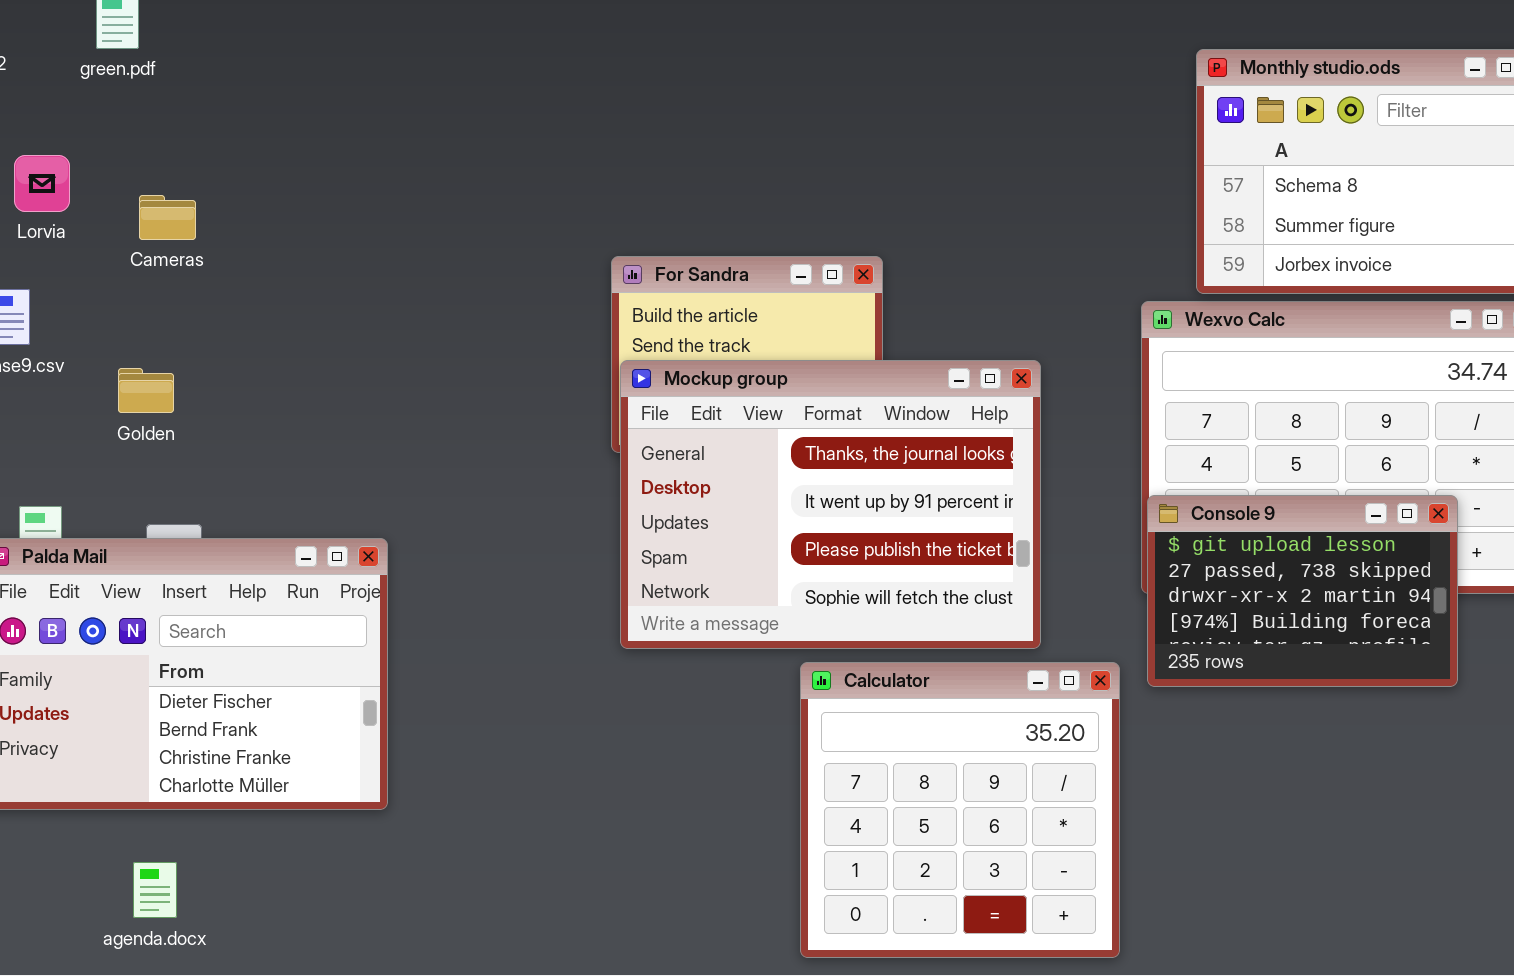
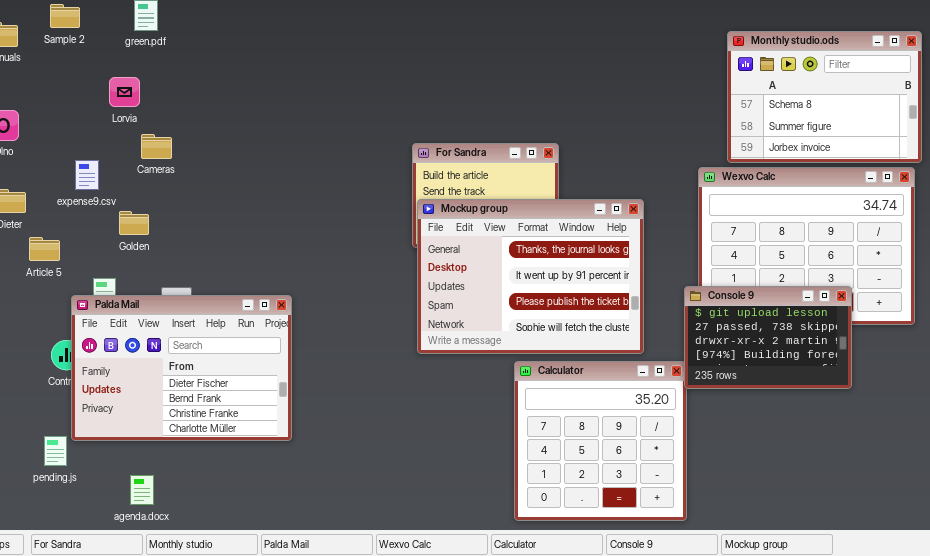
Lorvia: [14,155,70,212] -> [109,77,140,107], moved
Cameras: [139,195,196,240] -> [141,134,172,159], moved
Golden: [118,368,174,413] -> [119,211,149,235], moved
Console 9: [1147,495,1458,687] -> [684,286,852,389], moved
agenda.docx: [133,862,177,918] -> [130,475,154,505], moved

